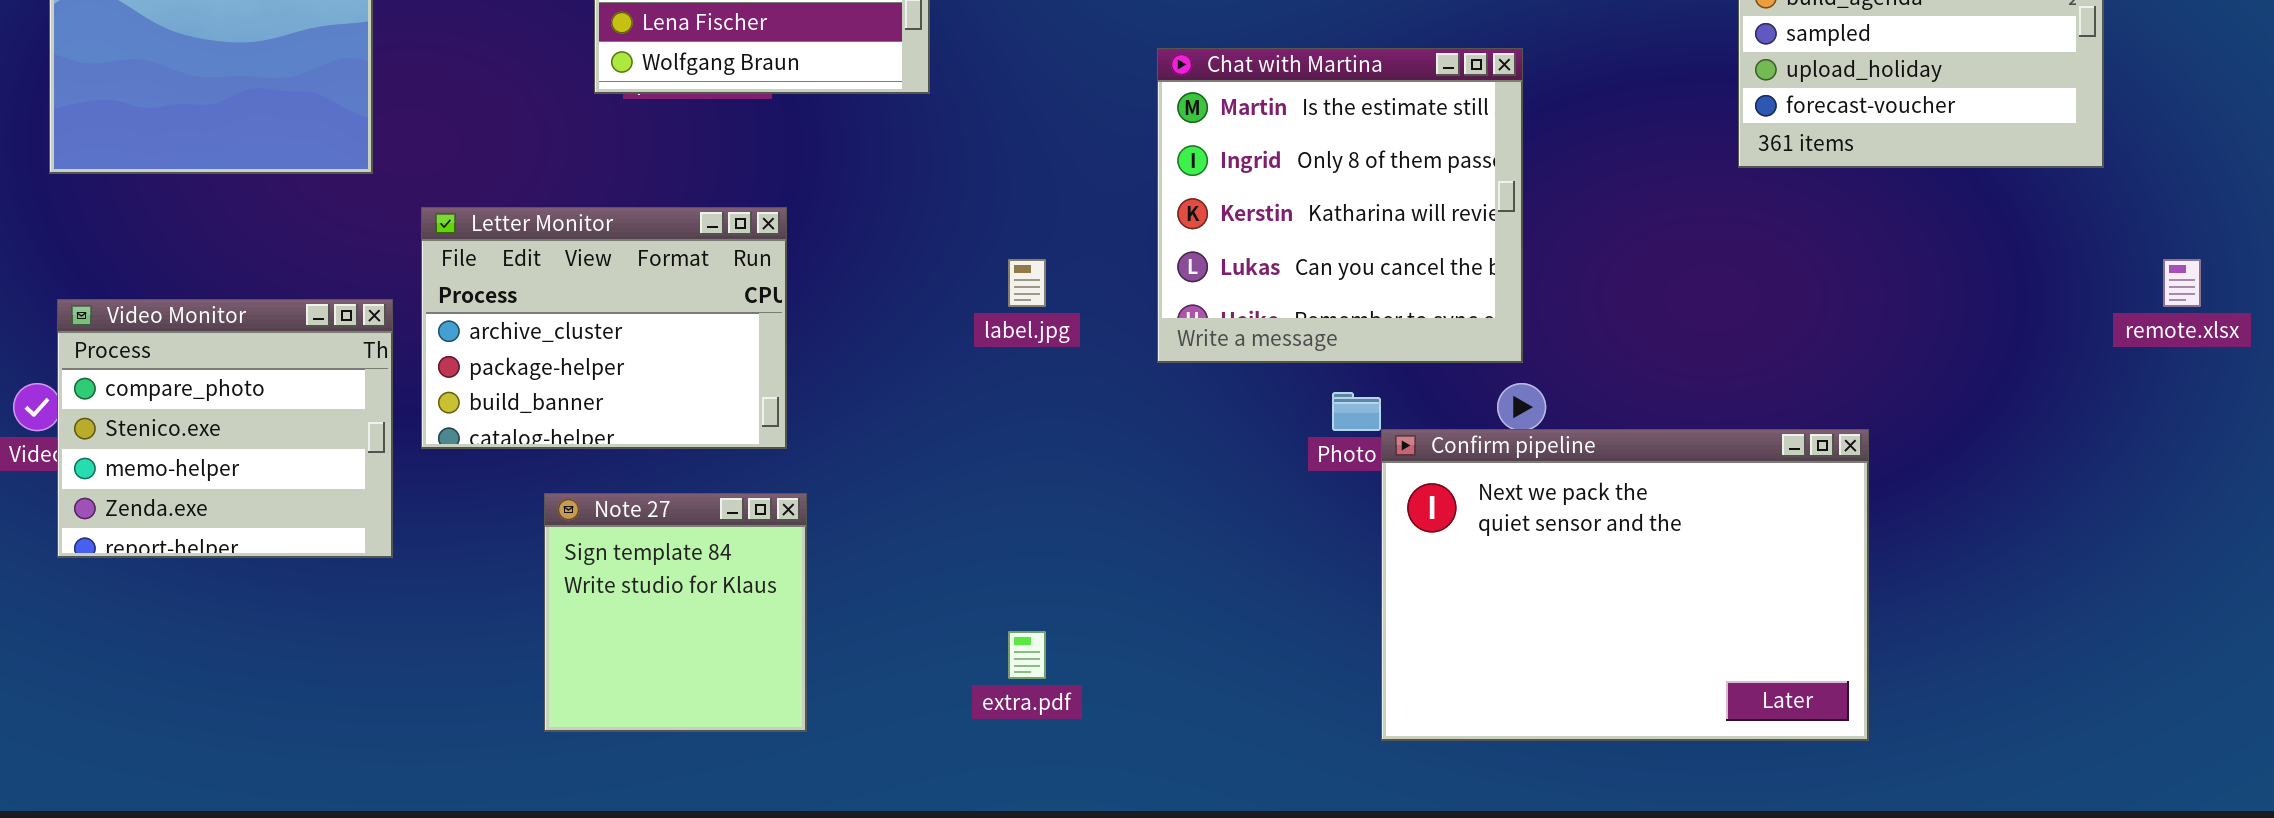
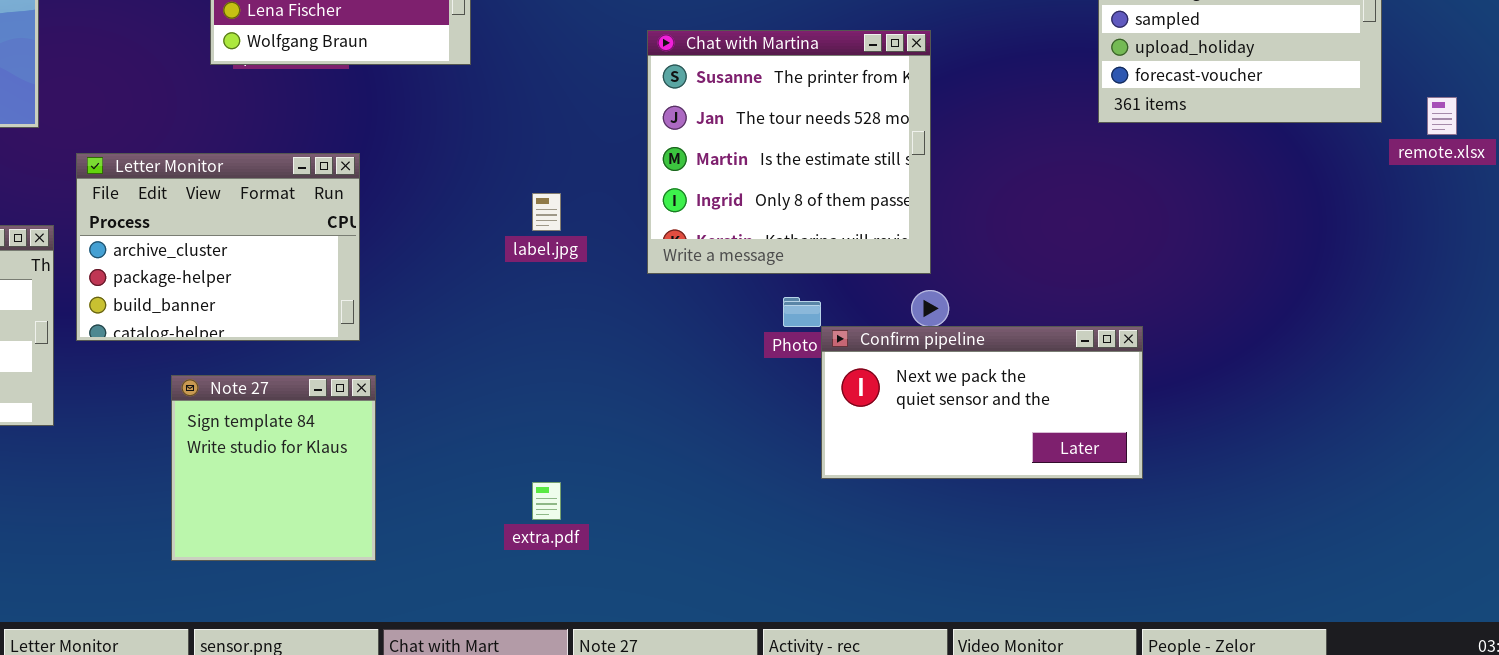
Chat with Martina: [1157,48,1523,363] -> [647,30,931,274], scrolled up 2 rows
remote.xlsx: [2163,259,2201,307] -> [1427,97,1457,135], moved
Confirm pipeline: [1381,429,1869,741] -> [821,326,1143,479], resized

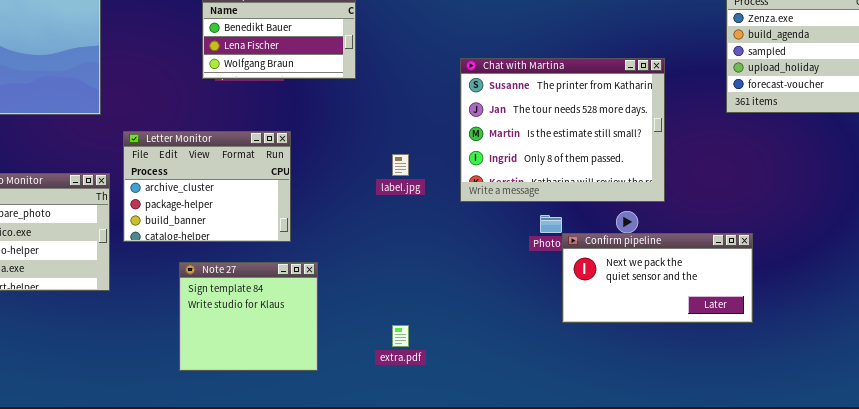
Chat with Martina: [647,30,931,274] -> [460,58,665,202], resized
Note 27: [171,375,376,561] -> [179,262,318,371], resized

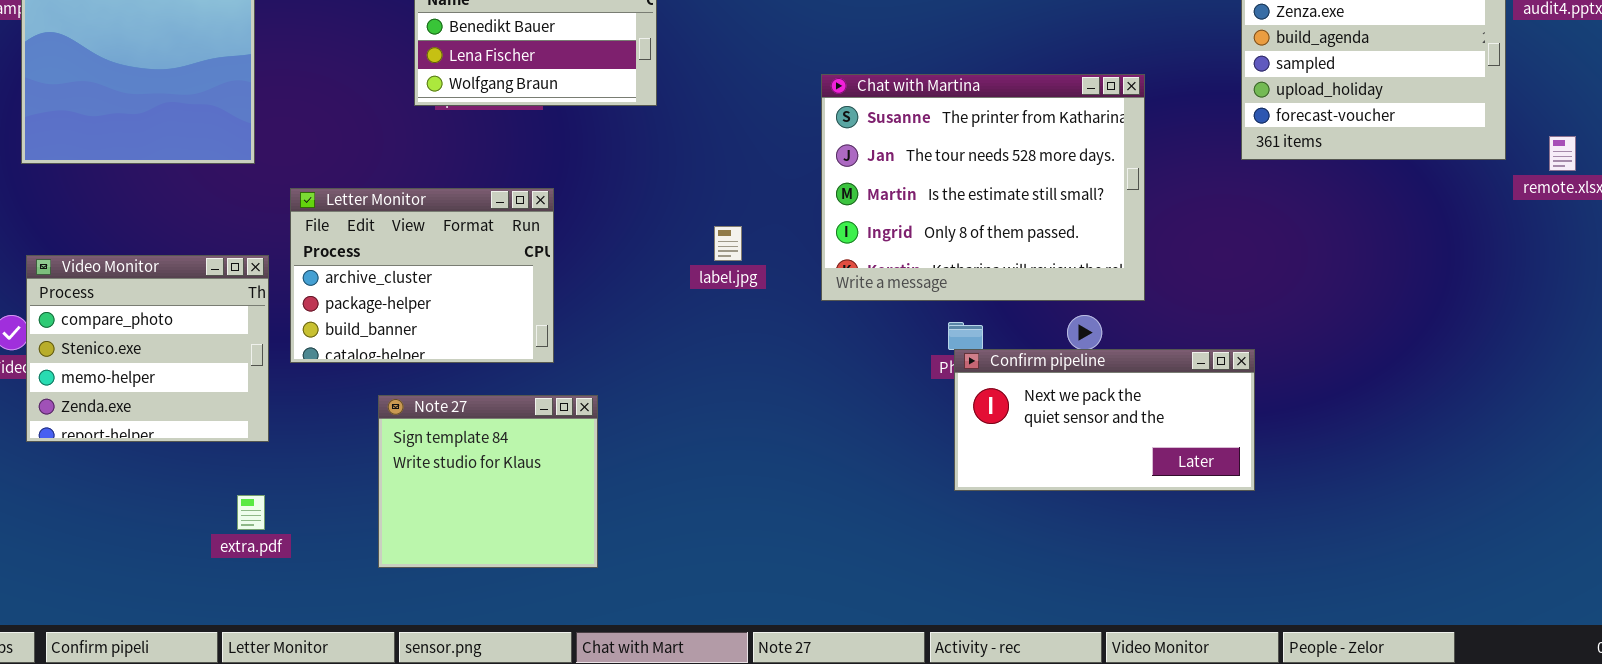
Confirm pipeline: [562,233,753,323] -> [954,349,1255,491], moved
extra.pdf: [392,325,409,347] -> [237,495,265,530], moved

